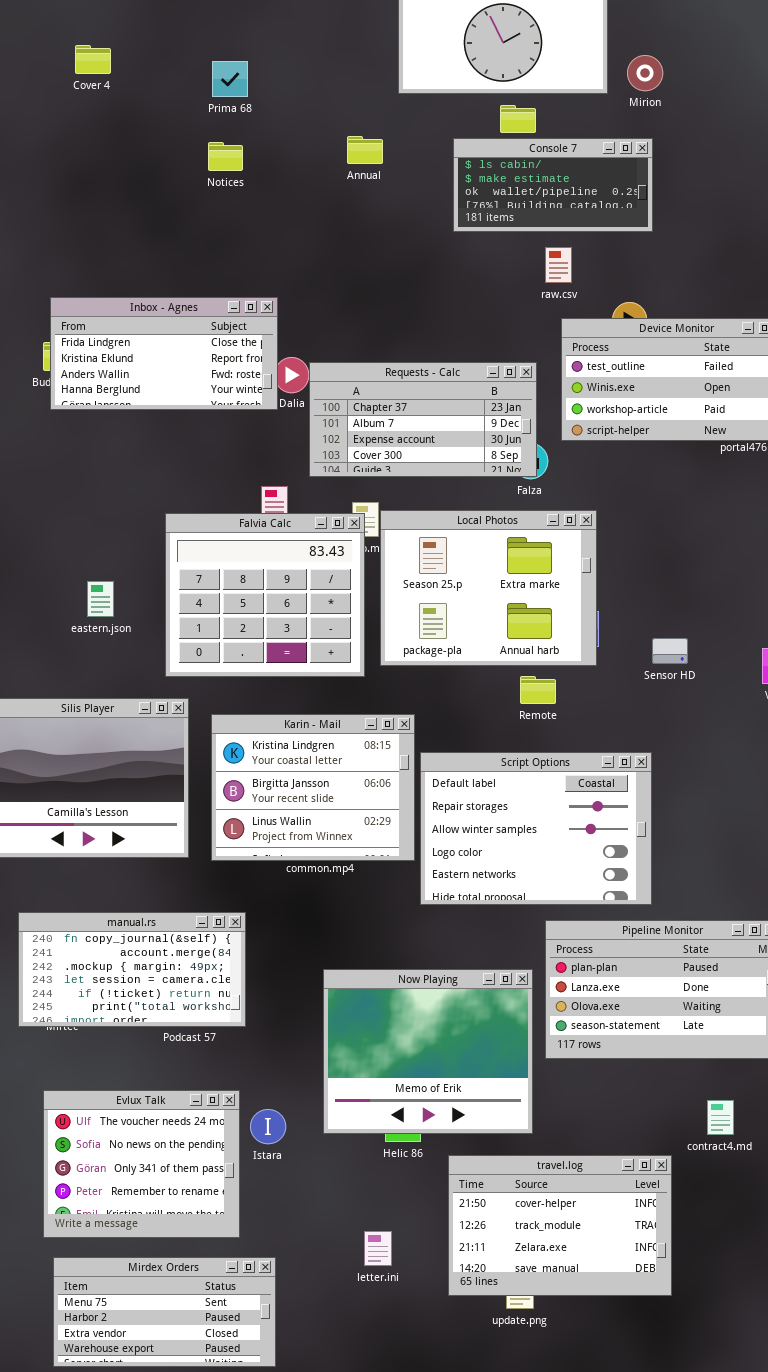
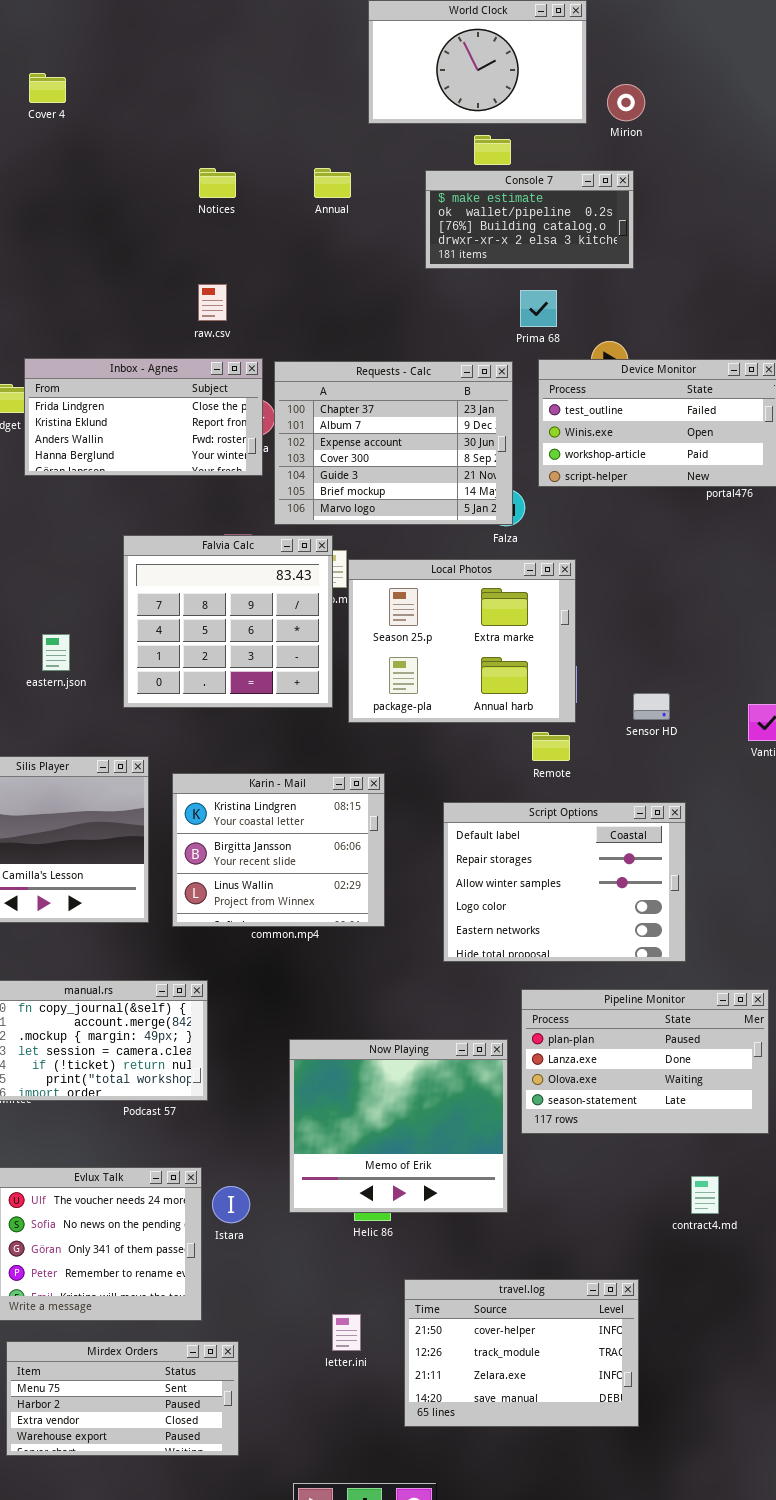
Prima 68: [212,61,248,97] -> [520,290,557,327], moved
Console 7: [453,138,653,232] -> [425,170,634,269], scrolled down 1 row
Notices: [208,142,243,171] -> [199,168,236,198], moved
raw.csv: [545,247,572,283] -> [198,284,227,321], moved
Inbox - Agnes: [50,297,278,410] -> [24,358,263,476], moved
Requests - Calc: [309,362,537,477] -> [274,361,513,525], resized
Falvia Calc: [165,513,365,677] -> [123,535,333,708], moved
Remote: [520,676,556,704] -> [532,732,570,761], moved
Script Options: [420,752,652,905] -> [443,802,686,962], moved
travel.log: [448,1155,672,1296] -> [404,1279,639,1427], moved

